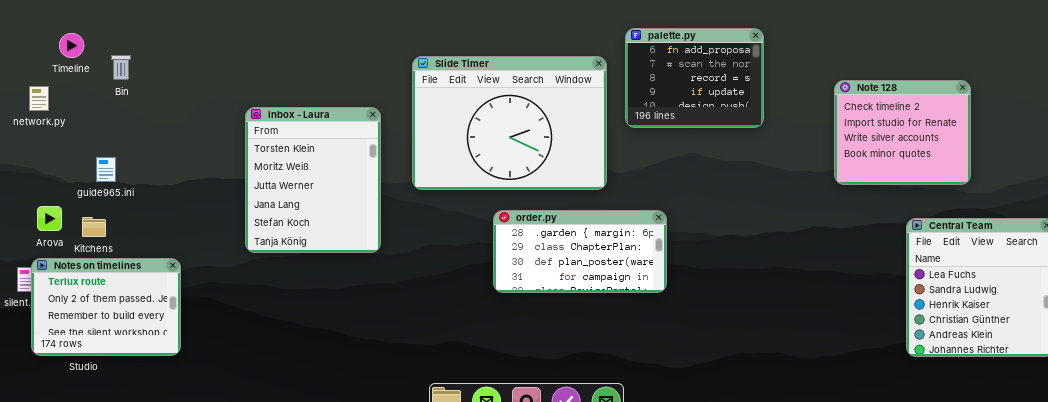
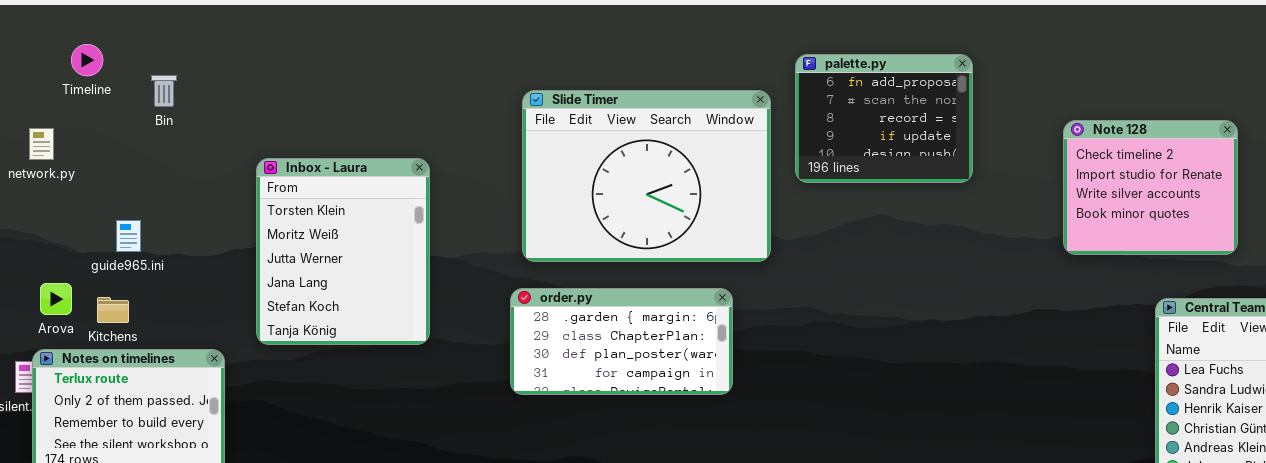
Timeline: [59,33,84,58] -> [71,44,103,76], moved
Bin: [111,55,131,80] -> [151,75,177,107], moved
Inbox - Laura: [245,107,381,253] -> [256,158,430,345], moved
order.py: [493,210,667,293] -> [510,288,733,395], moved

